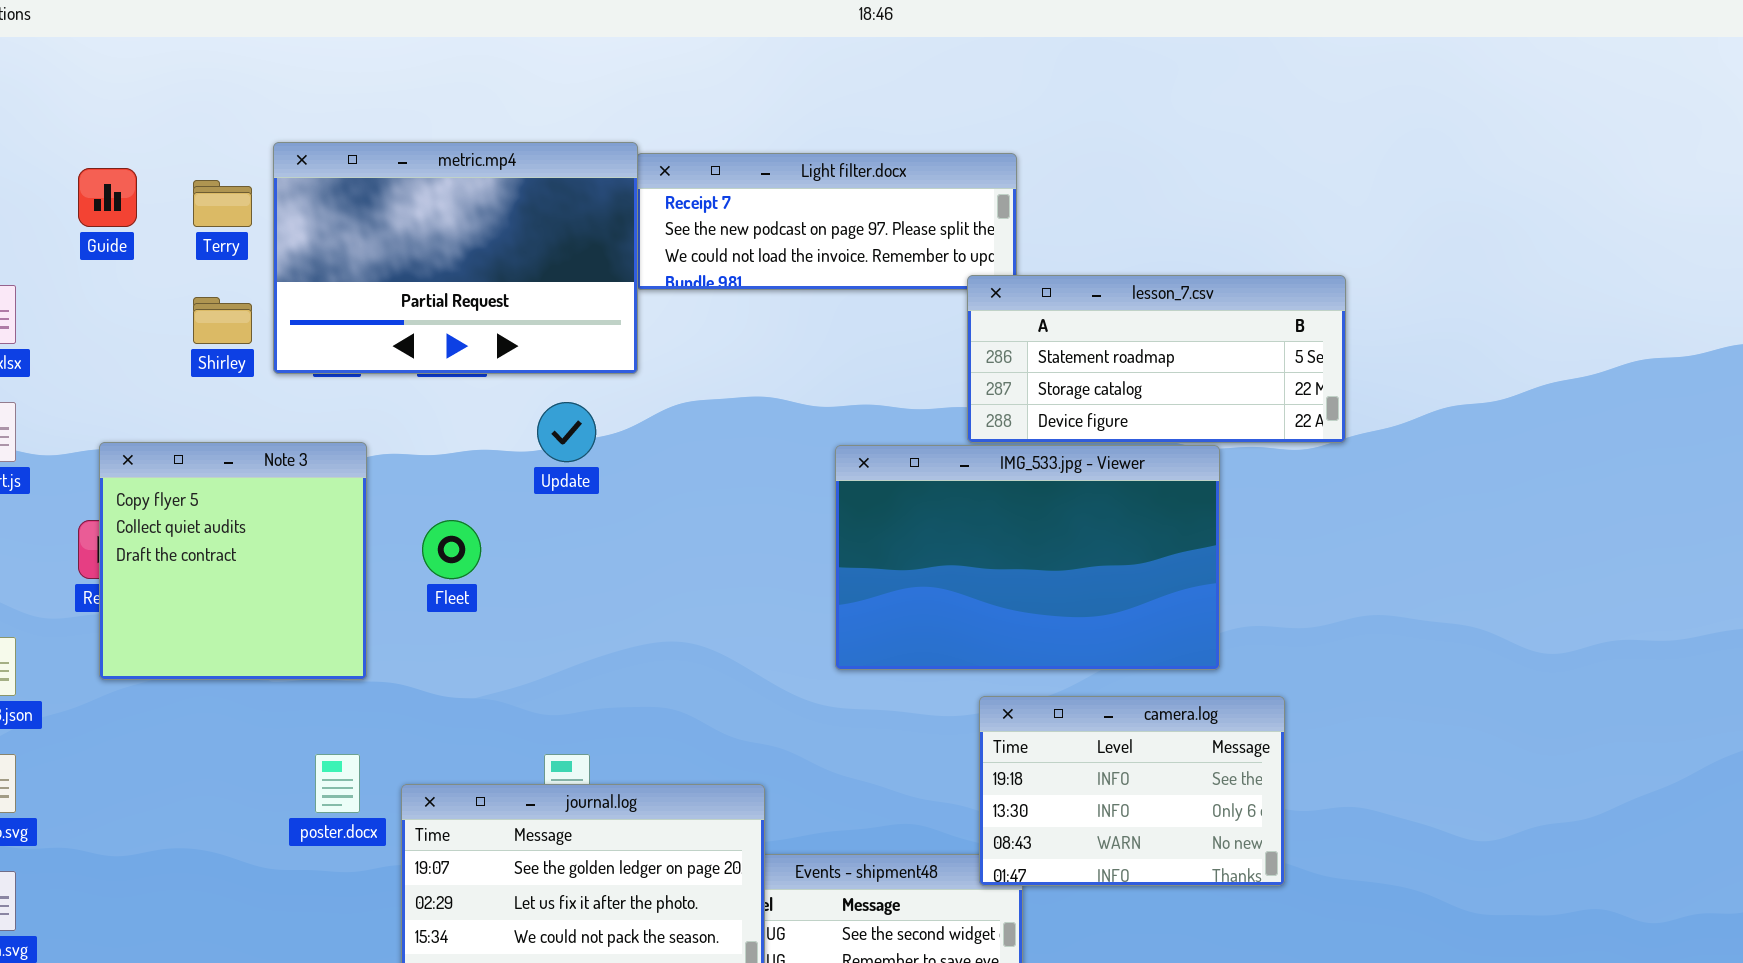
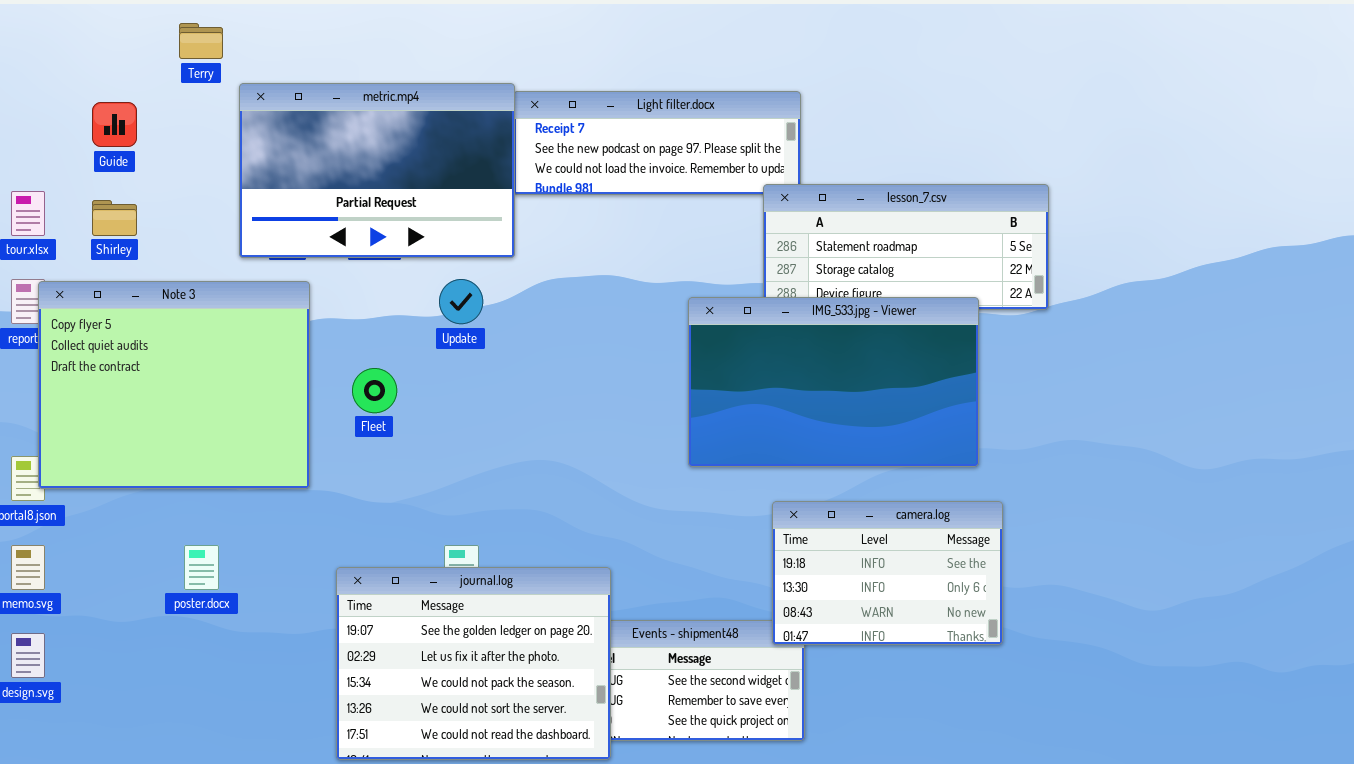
Terry: [193,180,252,227] -> [179,23,223,59], moved
Shirley: [193,297,252,344] -> [92,200,137,236], moved
Note 3: [99,442,367,680] -> [38,281,310,489], resized
IMG_533.jpg - Viewer: [835,445,1220,670] -> [688,297,979,467], moved
poster.docx: [315,754,360,813] -> [184,545,219,590], moved

